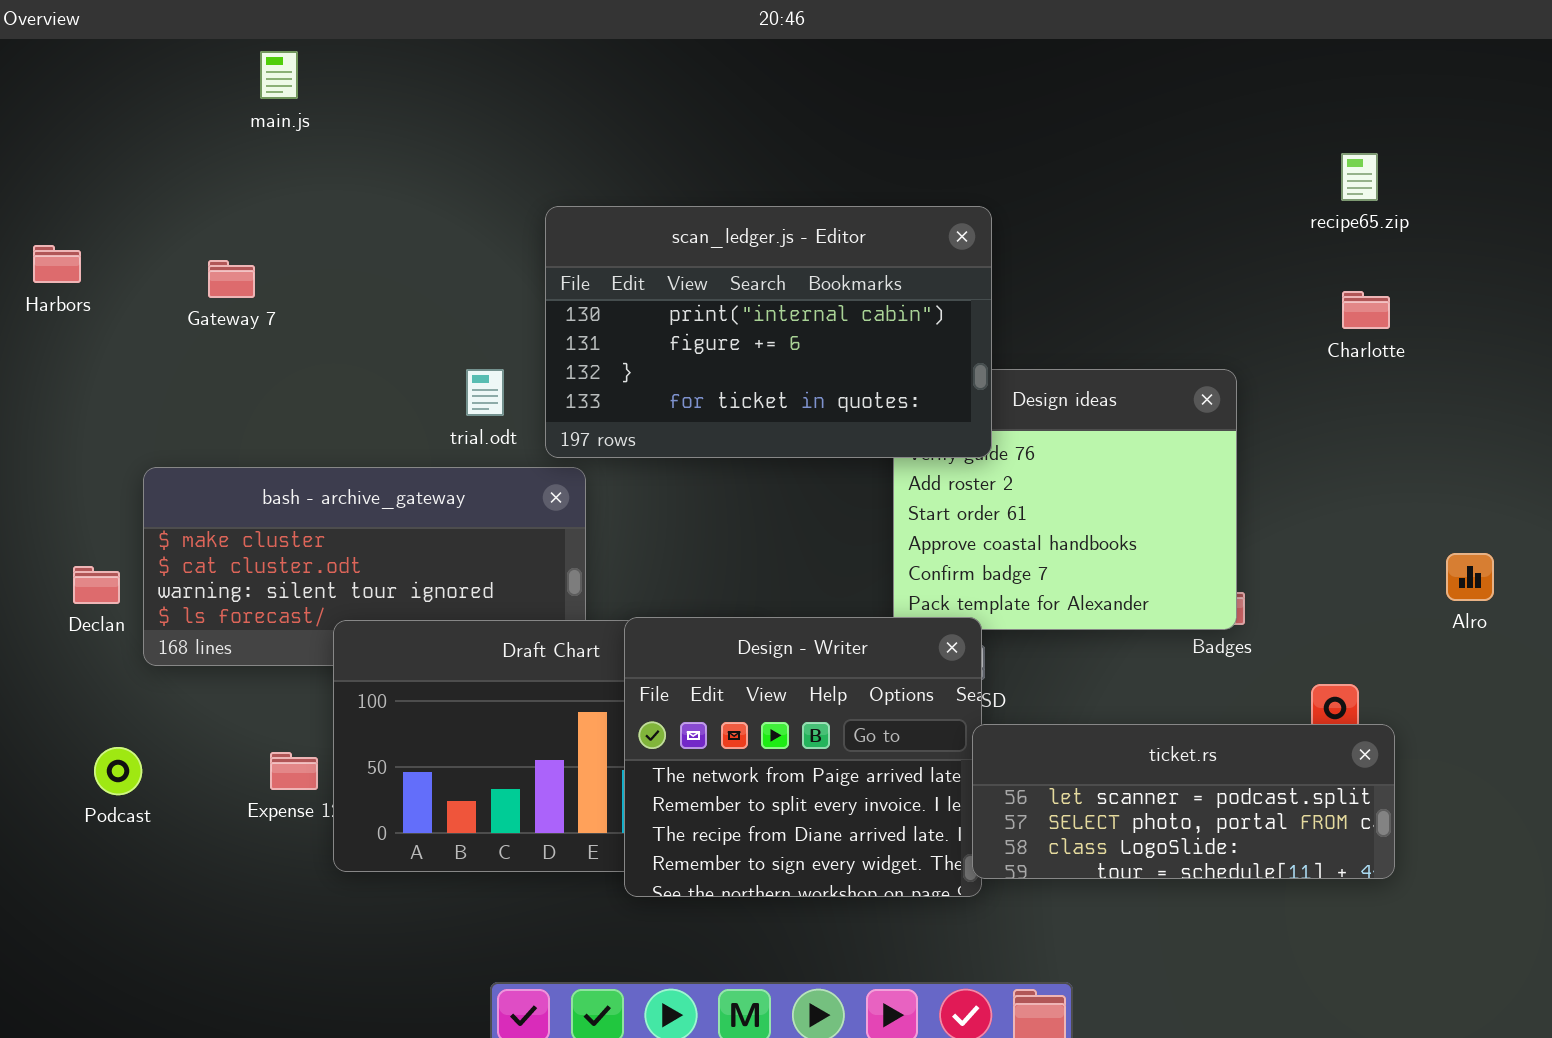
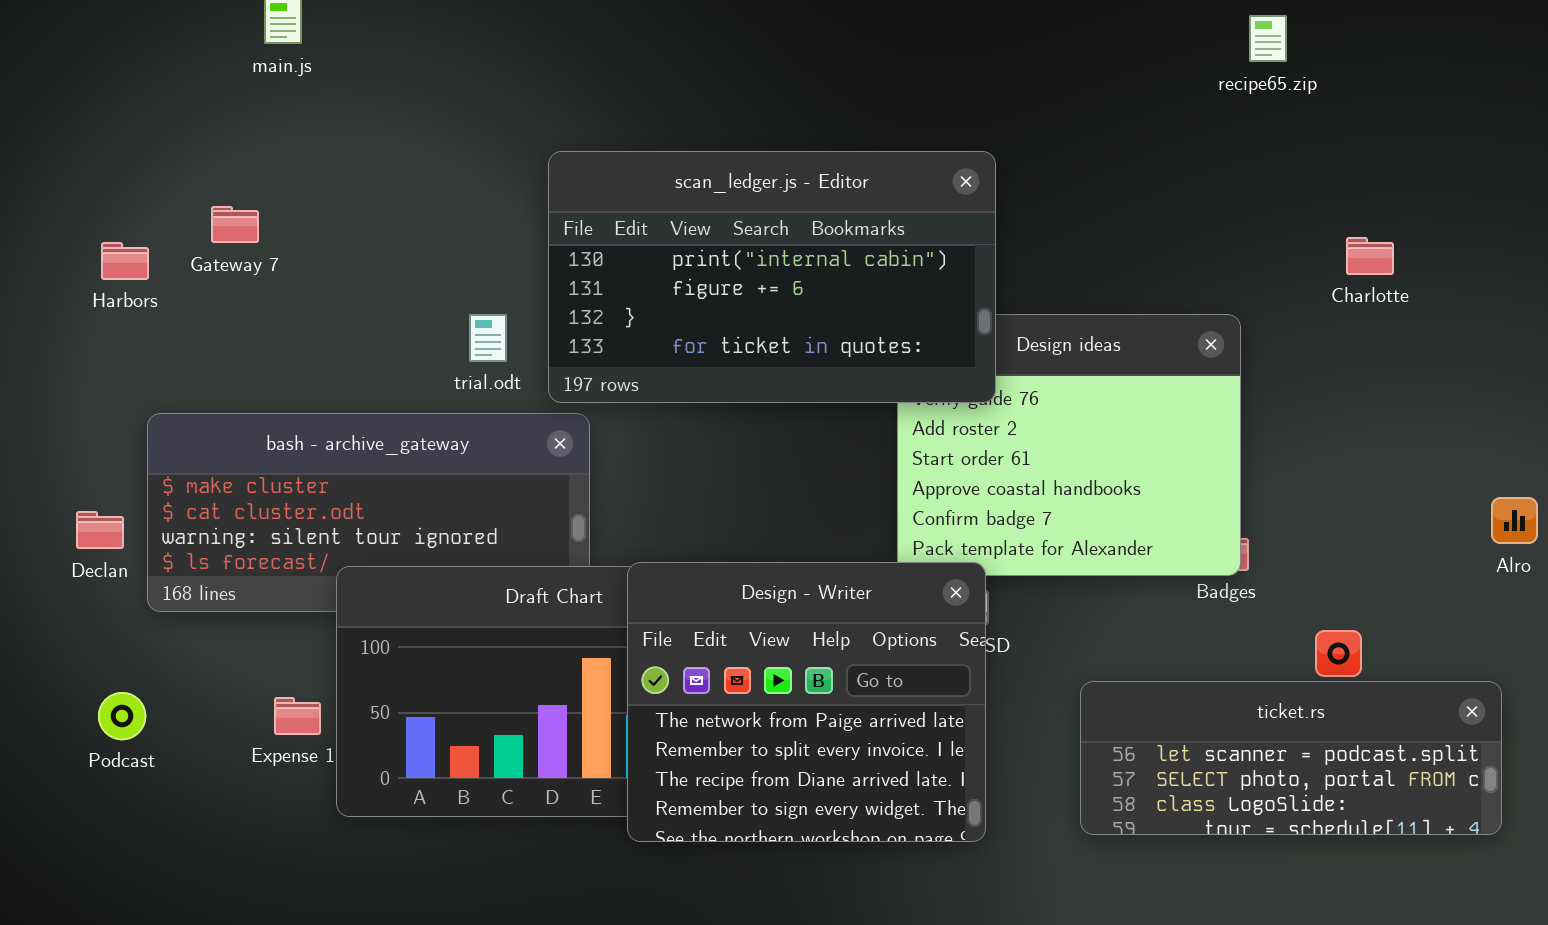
recipe65.zip: [1341,153,1378,201] -> [1249,15,1287,62], moved
Harbors: [33,245,81,283] -> [101,242,149,280], moved
Alro: [1446,553,1494,601] -> [1491,497,1538,544], moved
ticket.rs: [972,724,1395,879] -> [1080,681,1502,835], moved

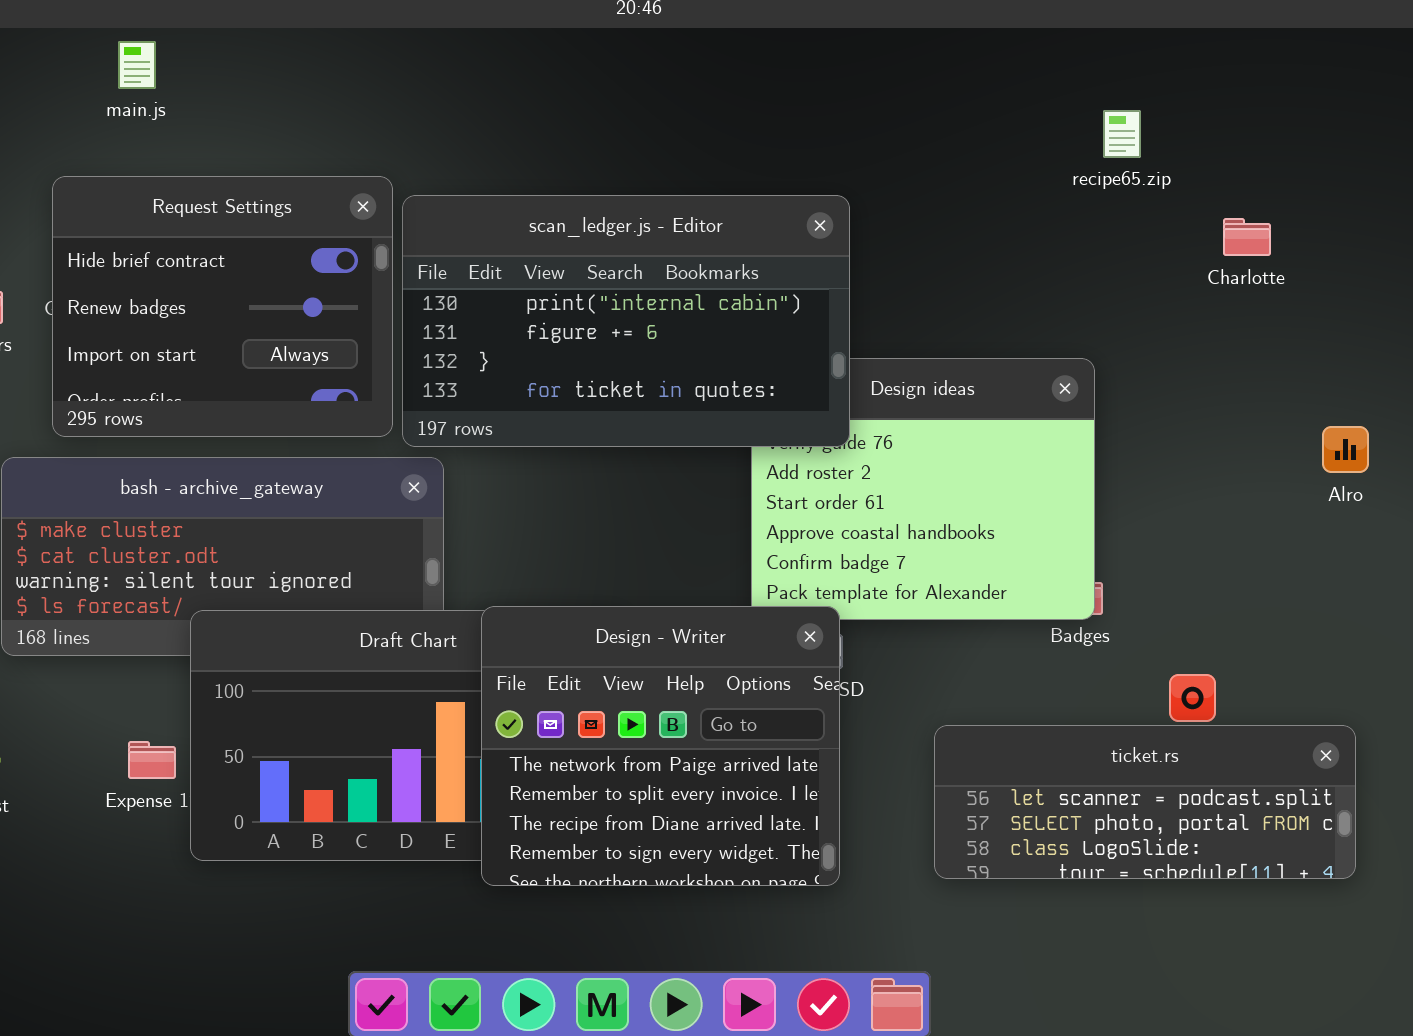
recipe65.zip: [1249,15,1287,62] -> [1103,110,1141,158], moved
Request Settings: none -> [52,176,393,437], opened
Charlotte: [1346,237,1394,275] -> [1223,218,1271,256], moved
Alro: [1491,497,1538,544] -> [1322,426,1369,473], moved

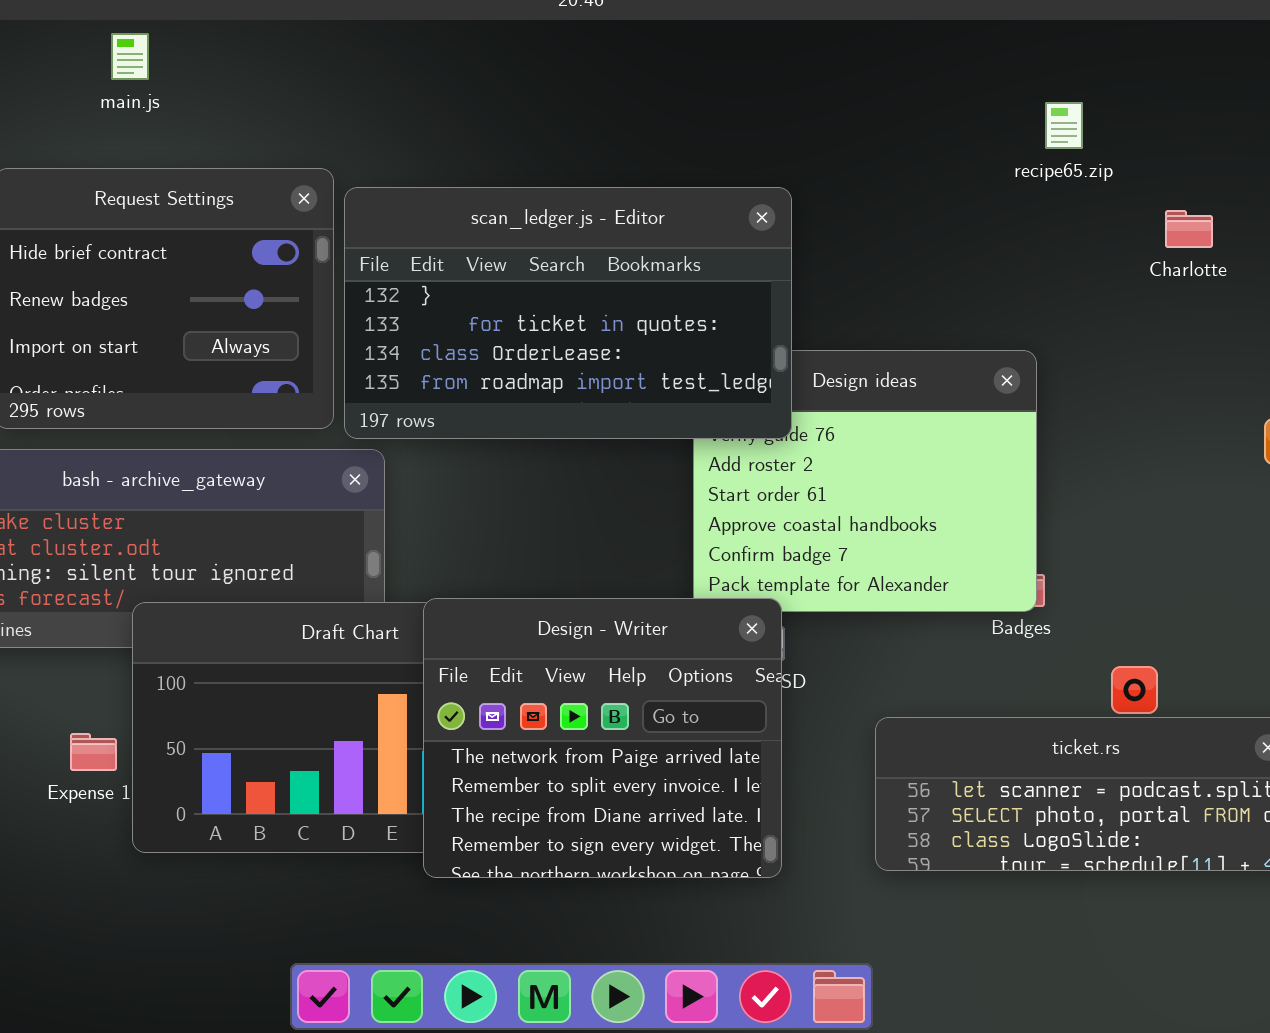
main.js: [118,41,156,89] -> [111,33,149,80], moved
scan_ledger.js - Editor: [402,195,850,447] -> [344,187,792,439], scrolled down 2 rows

